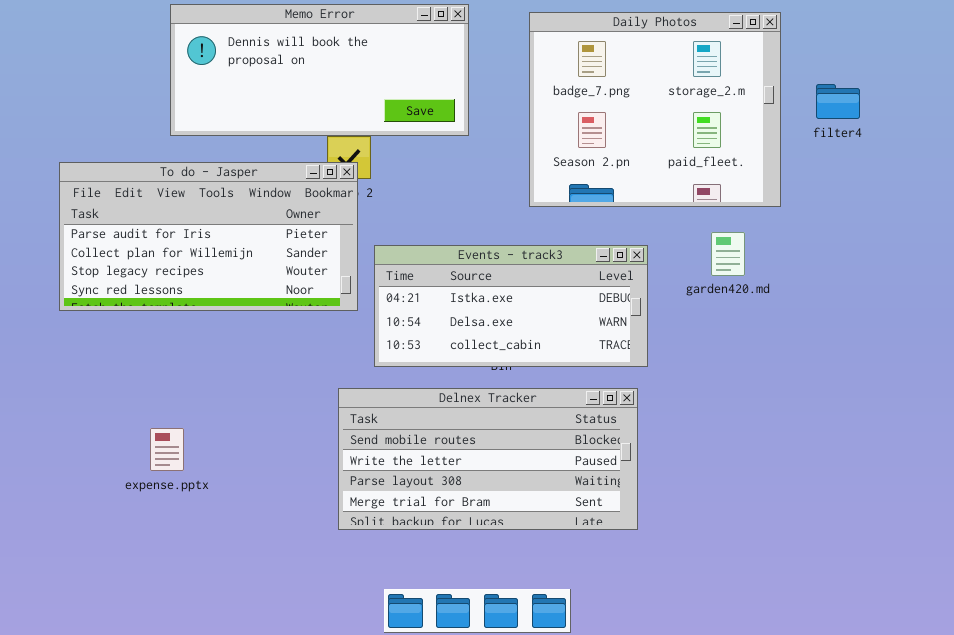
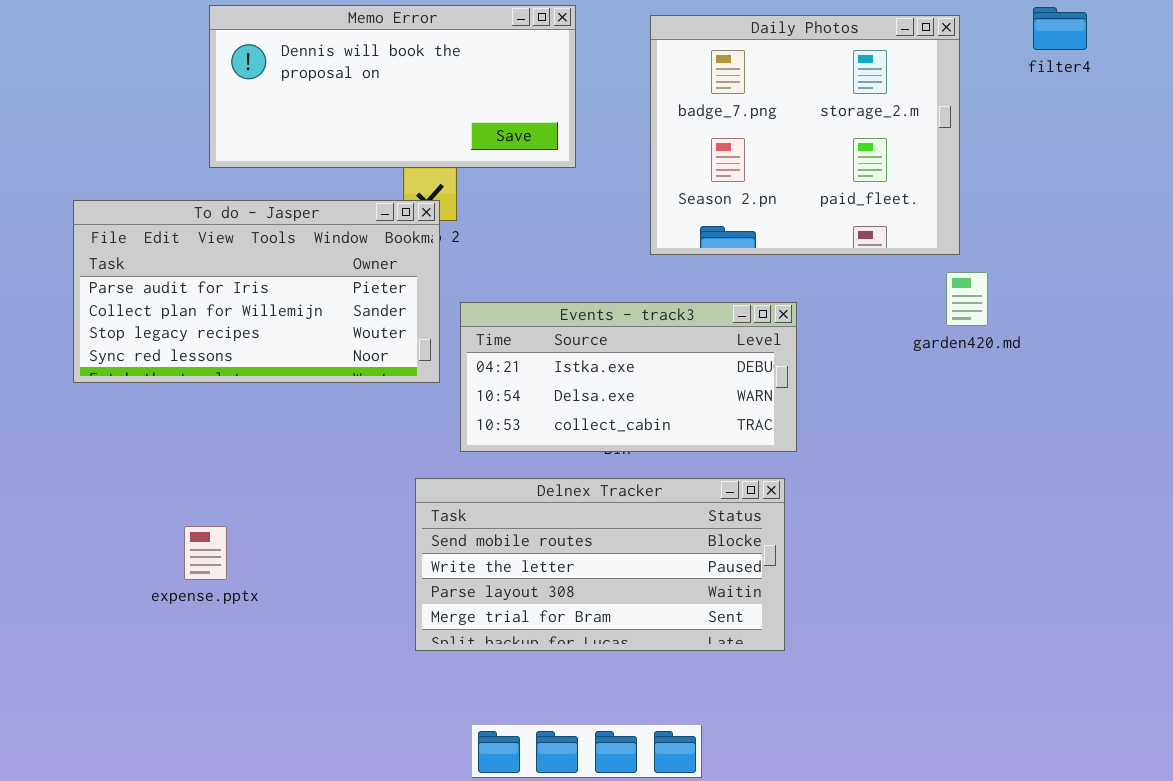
filter4: [816,84,860,119] -> [1033,7,1087,50], moved
garden420.md: [711,232,745,276] -> [946,272,988,326], moved

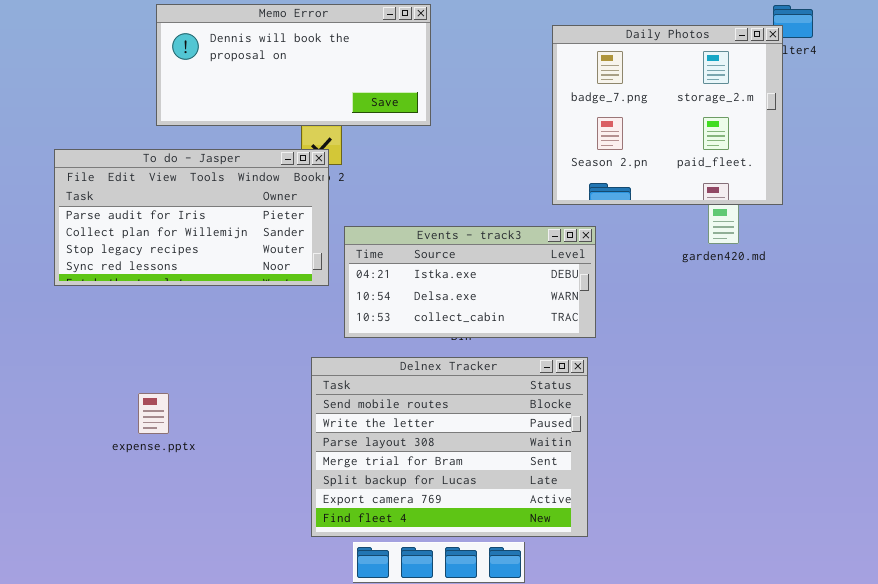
Daily Photos: [650,15,960,255] -> [552,25,783,205], moved
Delnex Tracker: [415,478,785,651] -> [311,357,588,537], resized

